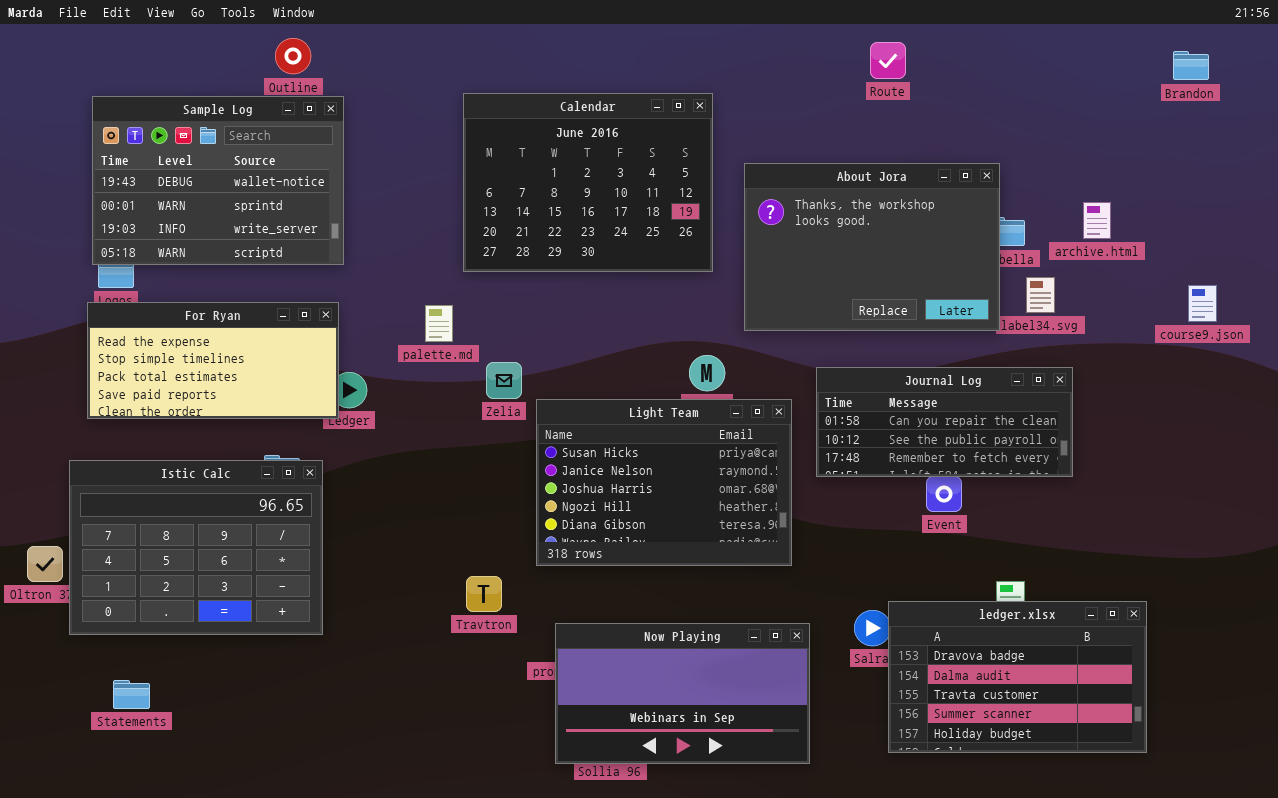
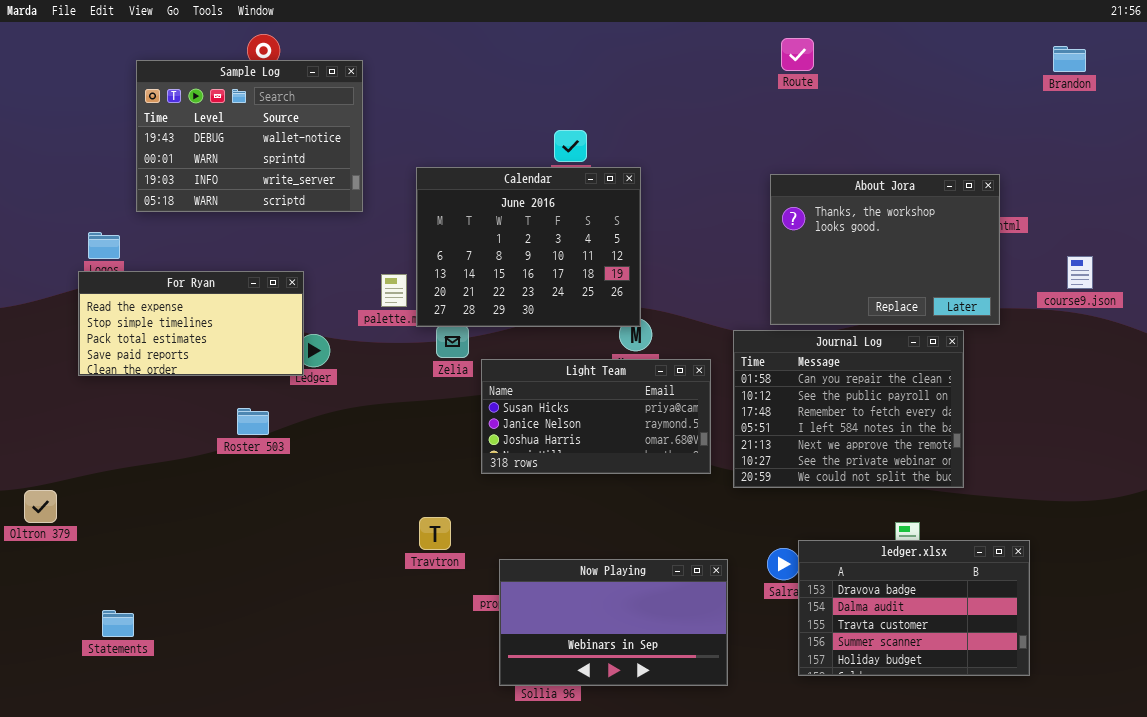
Calendar: [463,93,713,272] -> [416,167,641,327], moved
Sample Log: [92,96,344,265] -> [136,60,363,212], moved
About Jora: [744,163,1000,331] -> [770,174,1000,325], moved
Journal Log: [816,367,1073,477] -> [733,330,964,488], resized
Light Team: [536,399,792,566] -> [481,359,711,474], resized
Istic Calc: [69,460,323,635] -> none, closed

